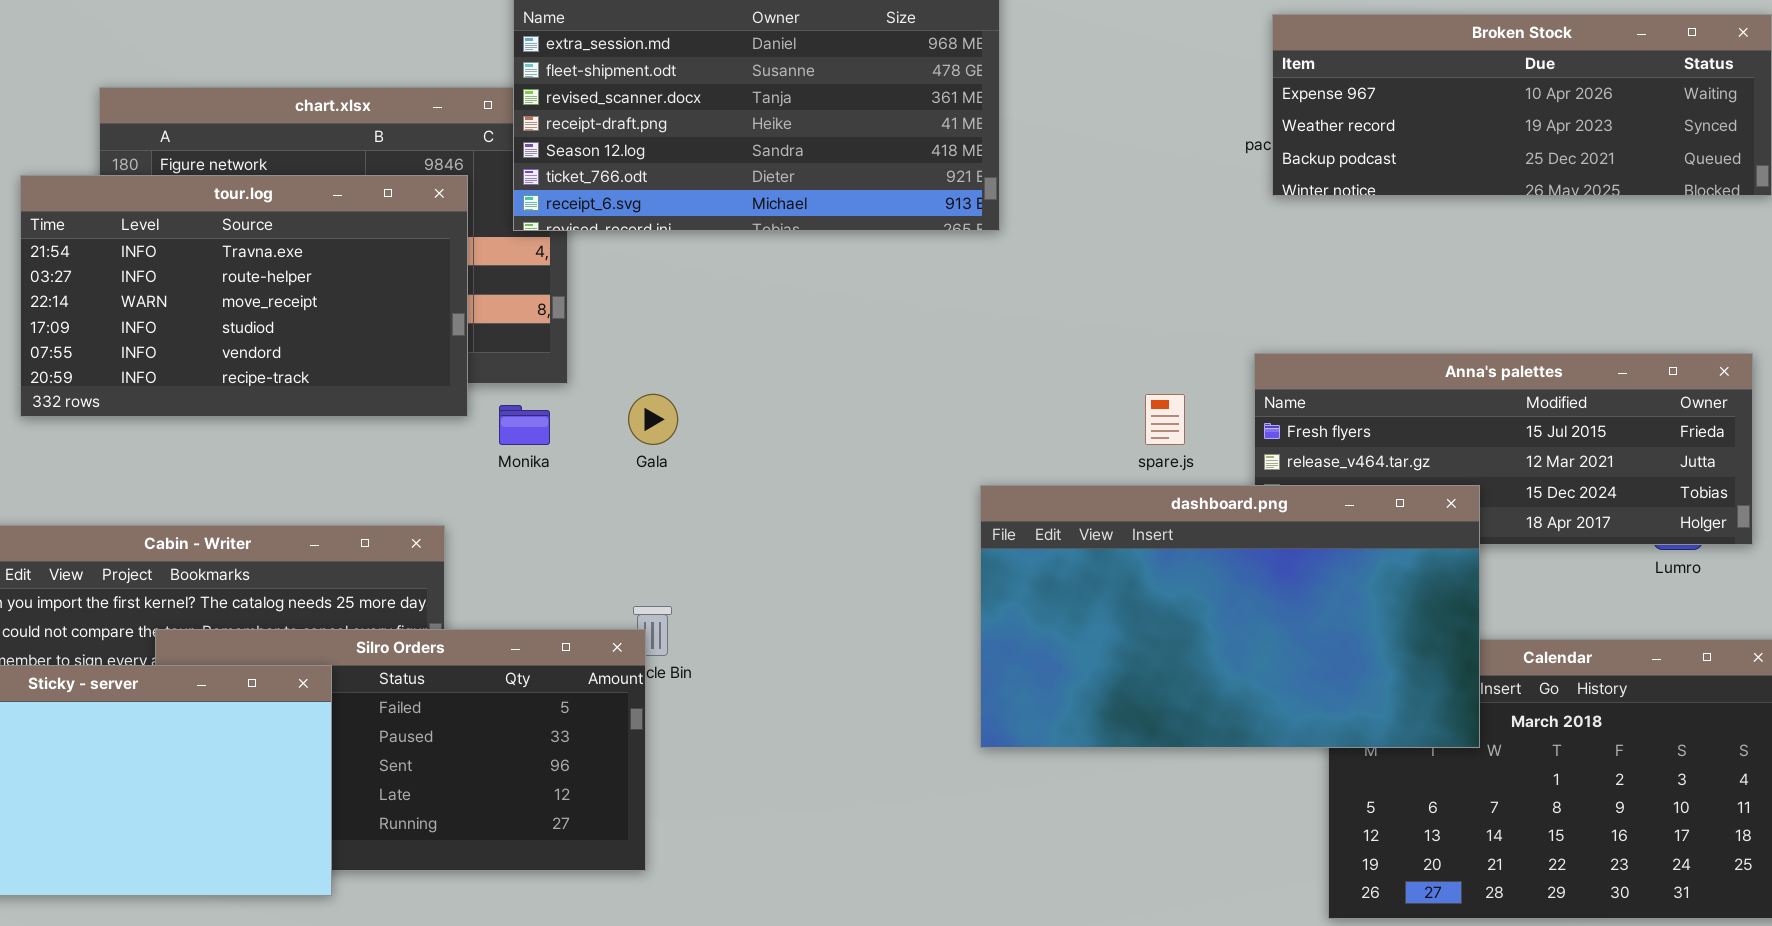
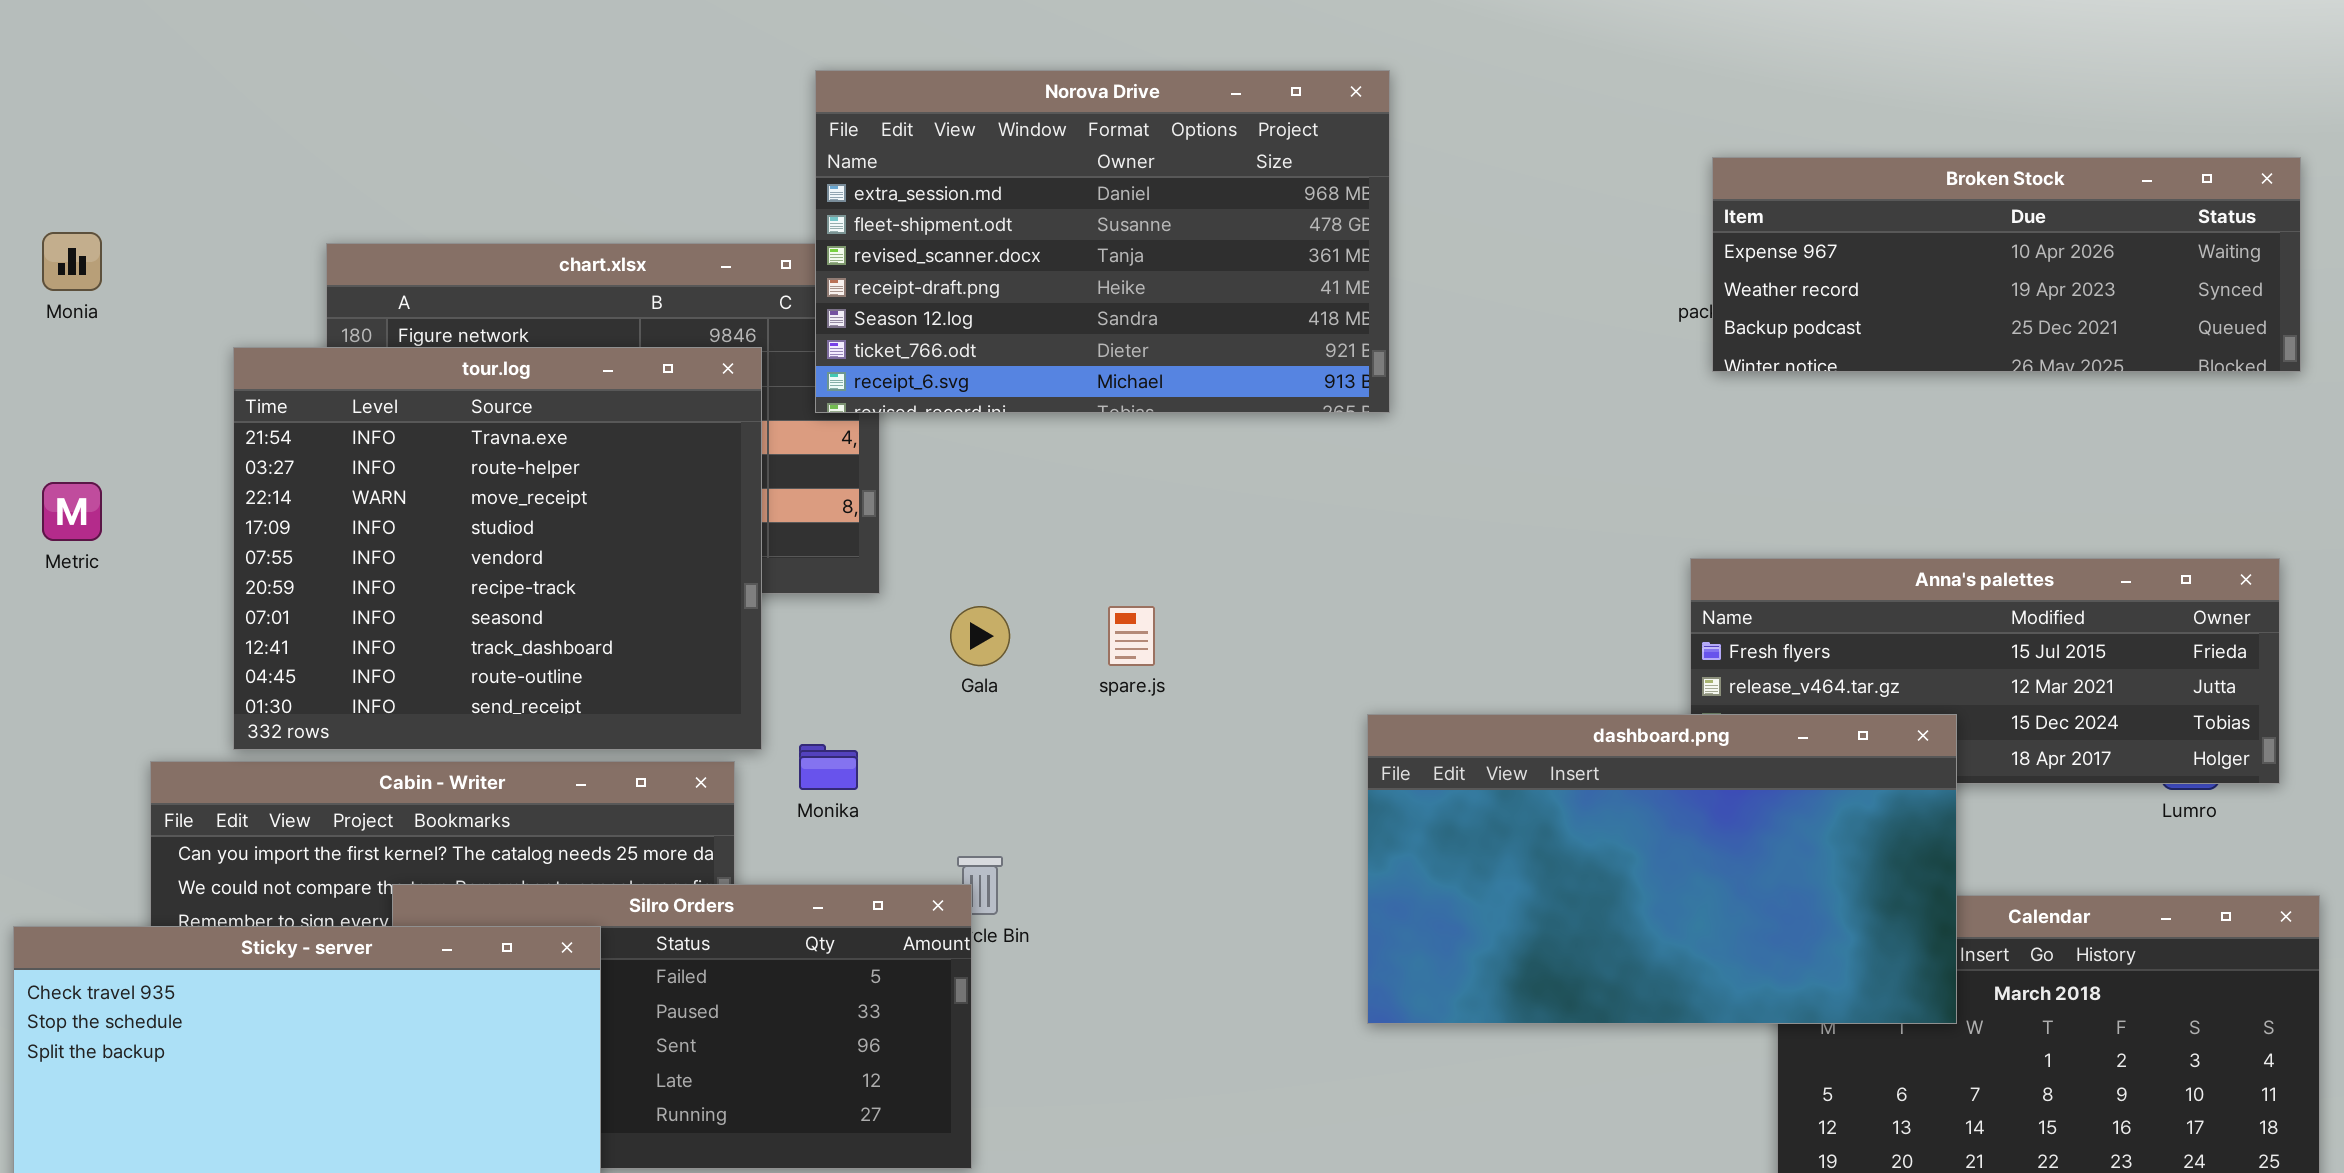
tour.log: [20,175,468,417] -> [233,347,762,750], resized
spare.js: [1145,394,1185,445] -> [1108,606,1155,666], moved
Monika: [499,405,550,445] -> [799,744,858,790], moved

